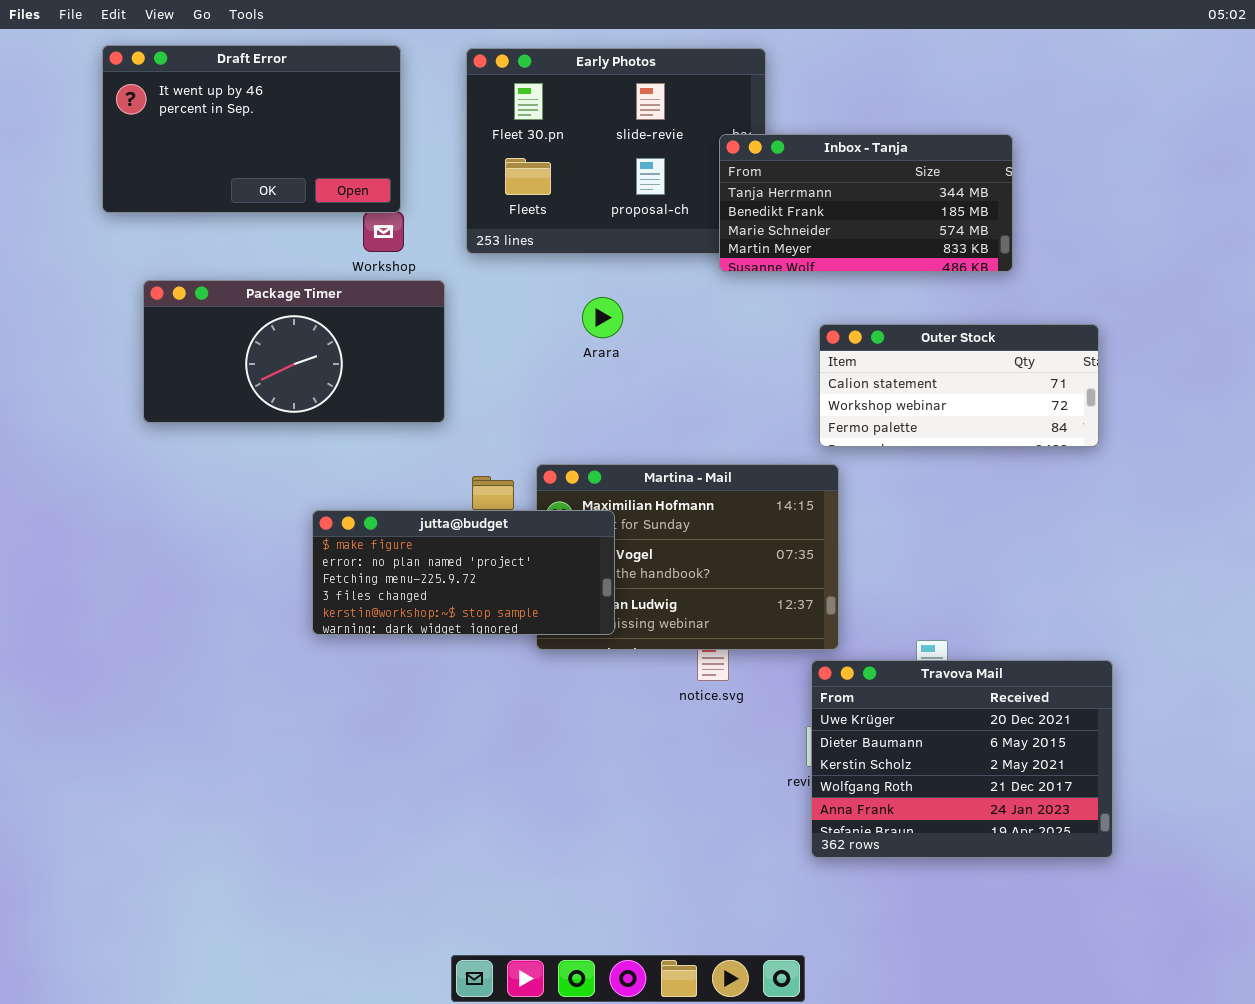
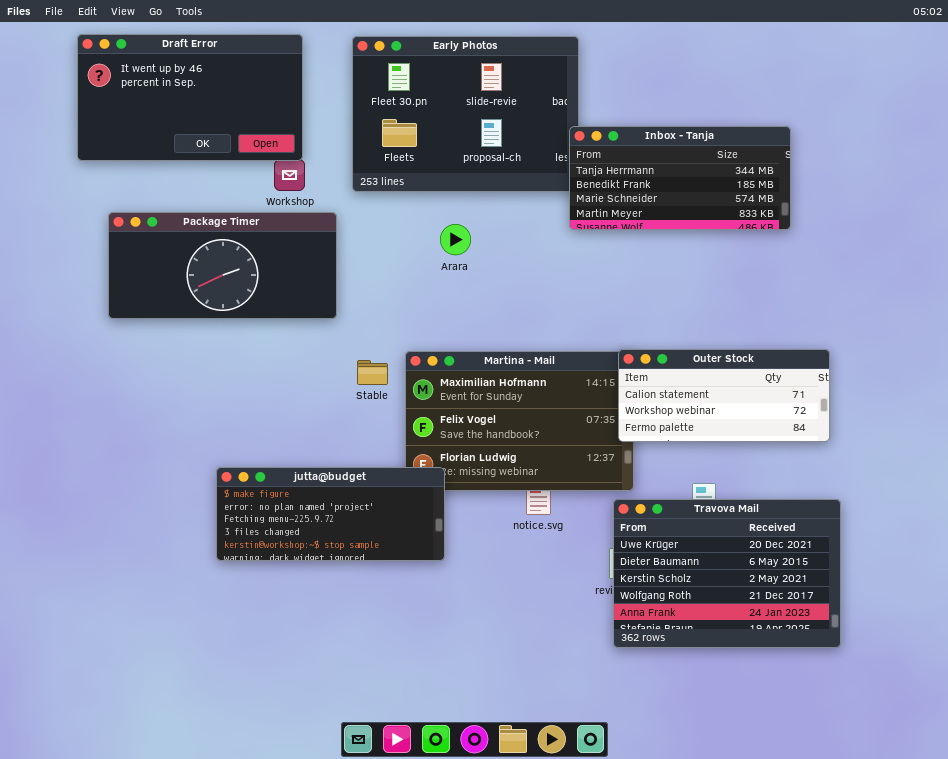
Inbox - Tanja: [719,134,1013,272] -> [569,126,791,230], moved
Outer Stock: [819,324,1099,447] -> [618,349,830,442], moved
jutta@budget: [312,510,615,635] -> [216,467,445,561], moved

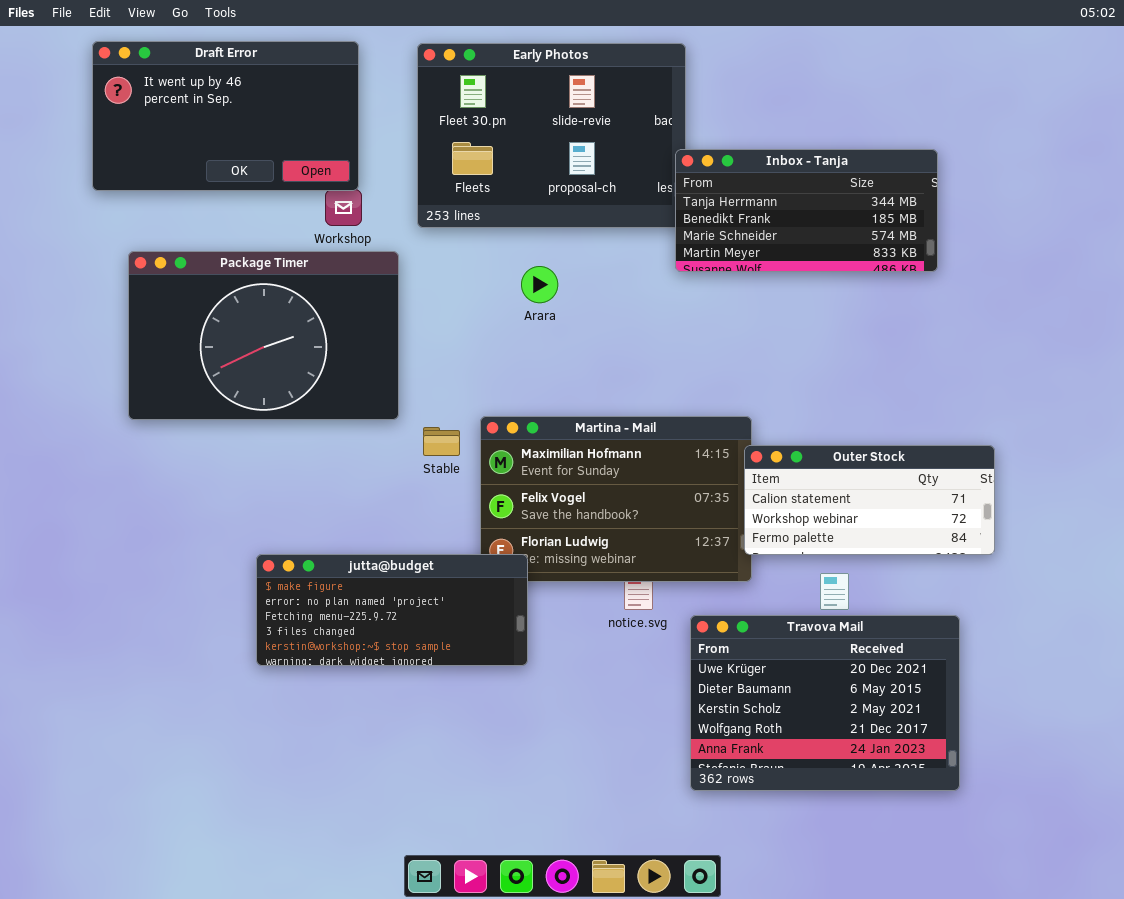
Package Timer: [108,212,337,319] -> [128,251,399,420], resized
Outer Stock: [618,349,830,442] -> [744,445,995,555], moved
Travova Mail: [613,499,841,648] -> [690,615,960,791], moved

